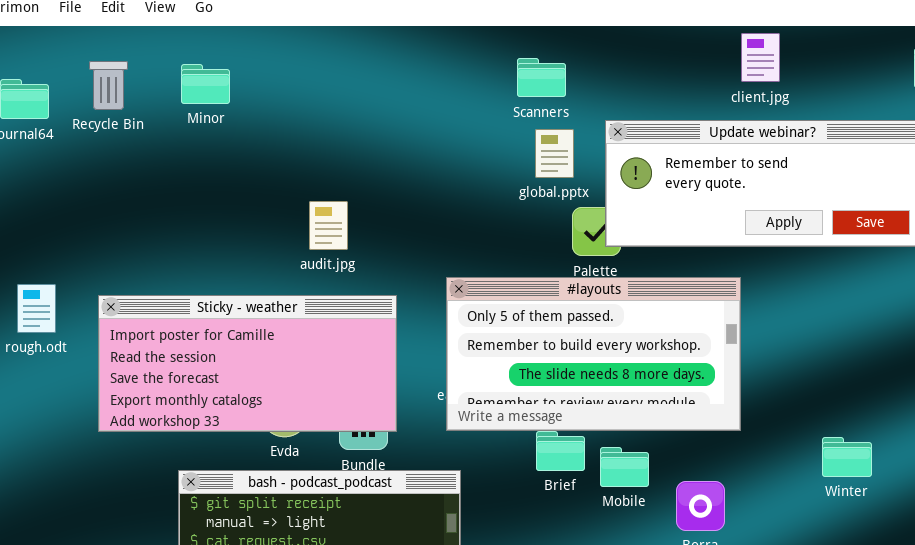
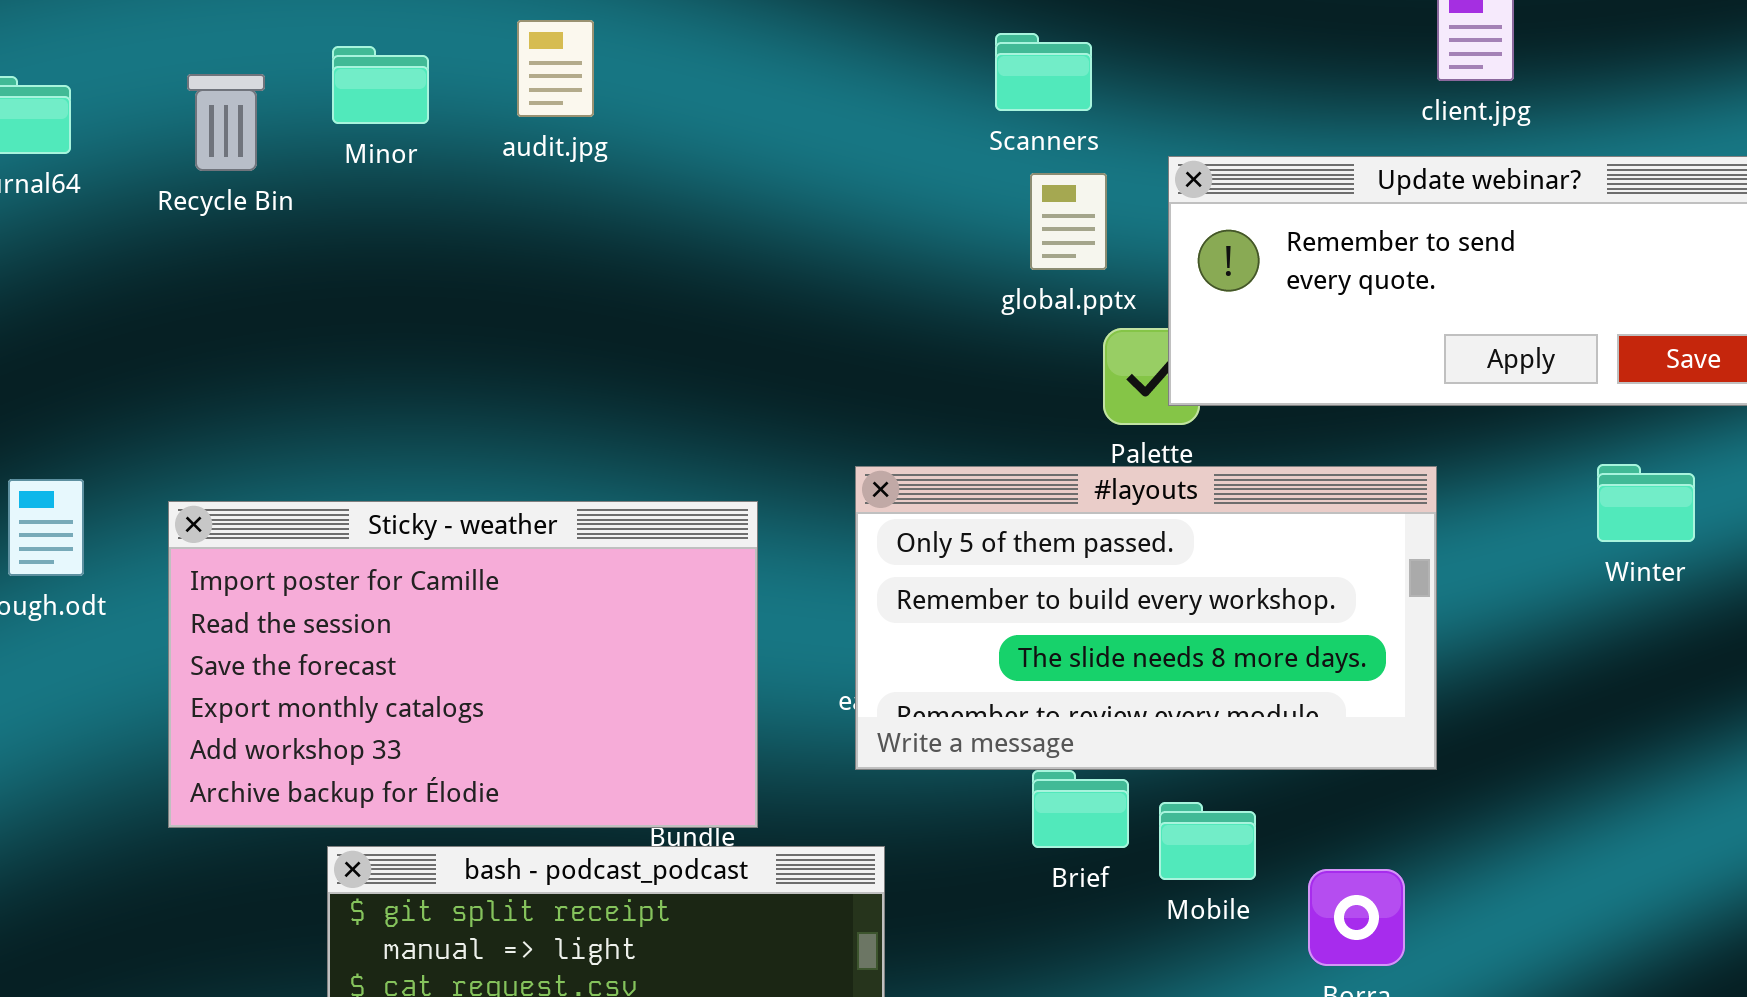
Recycle Bin: [89,61,128,110] -> [187,74,265,171], moved
audit.jpg: [309,201,348,250] -> [517,20,594,117], moved
Sticky - weather: [98,295,397,432] -> [168,501,758,828], resized
Winter: [822,437,872,477] -> [1597,464,1695,542], moved

